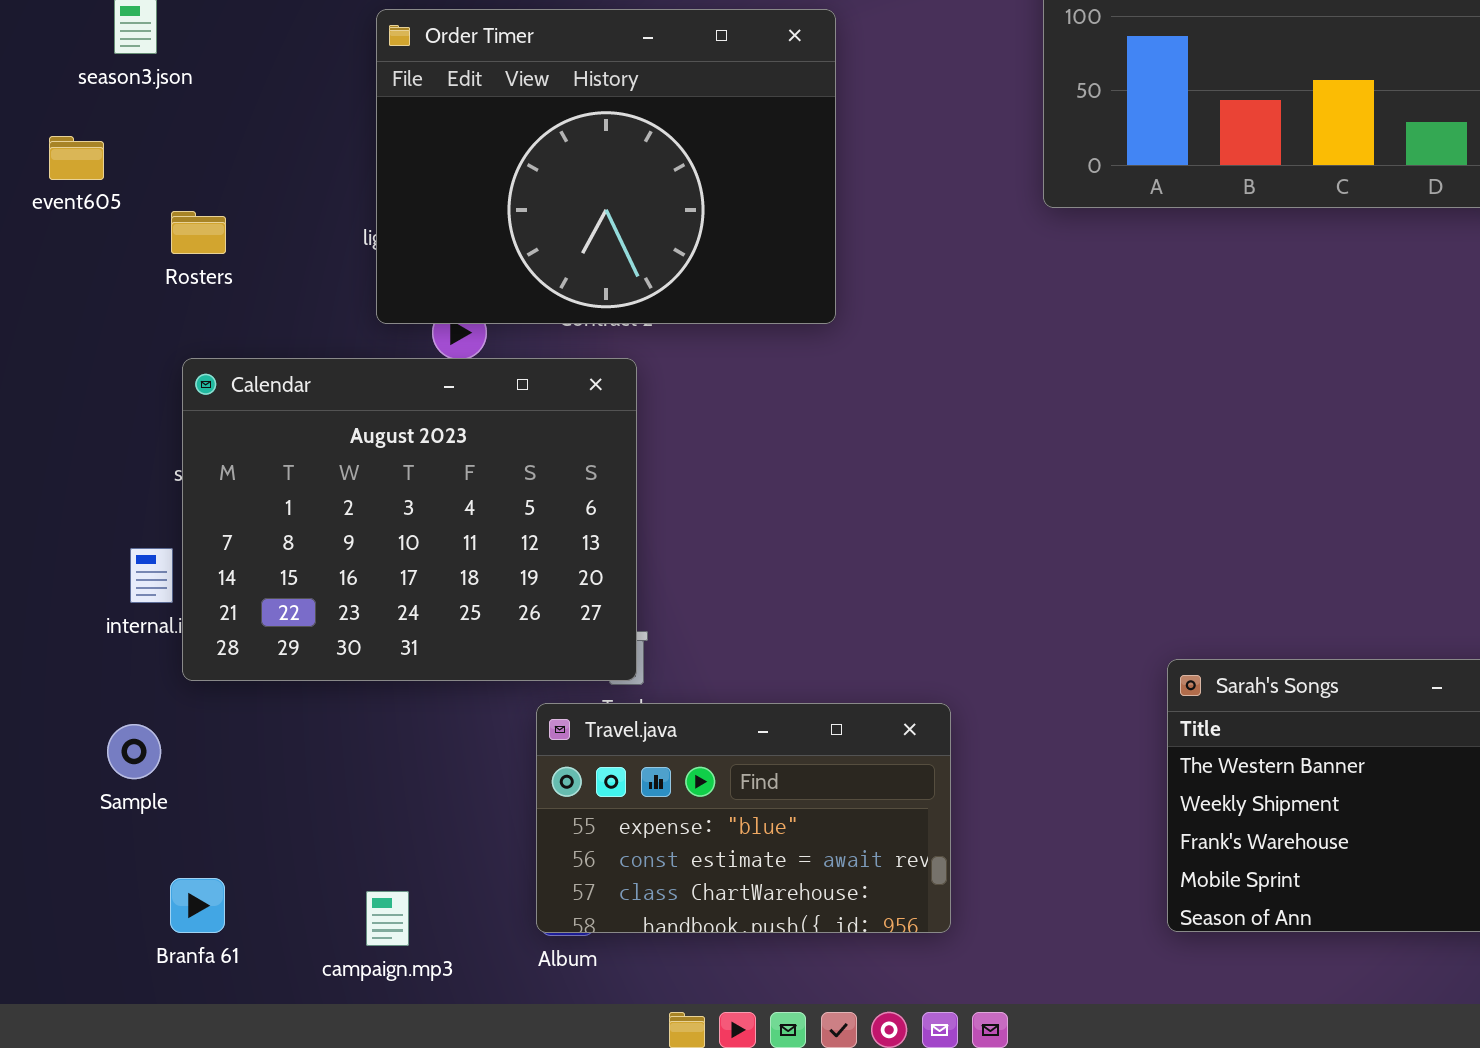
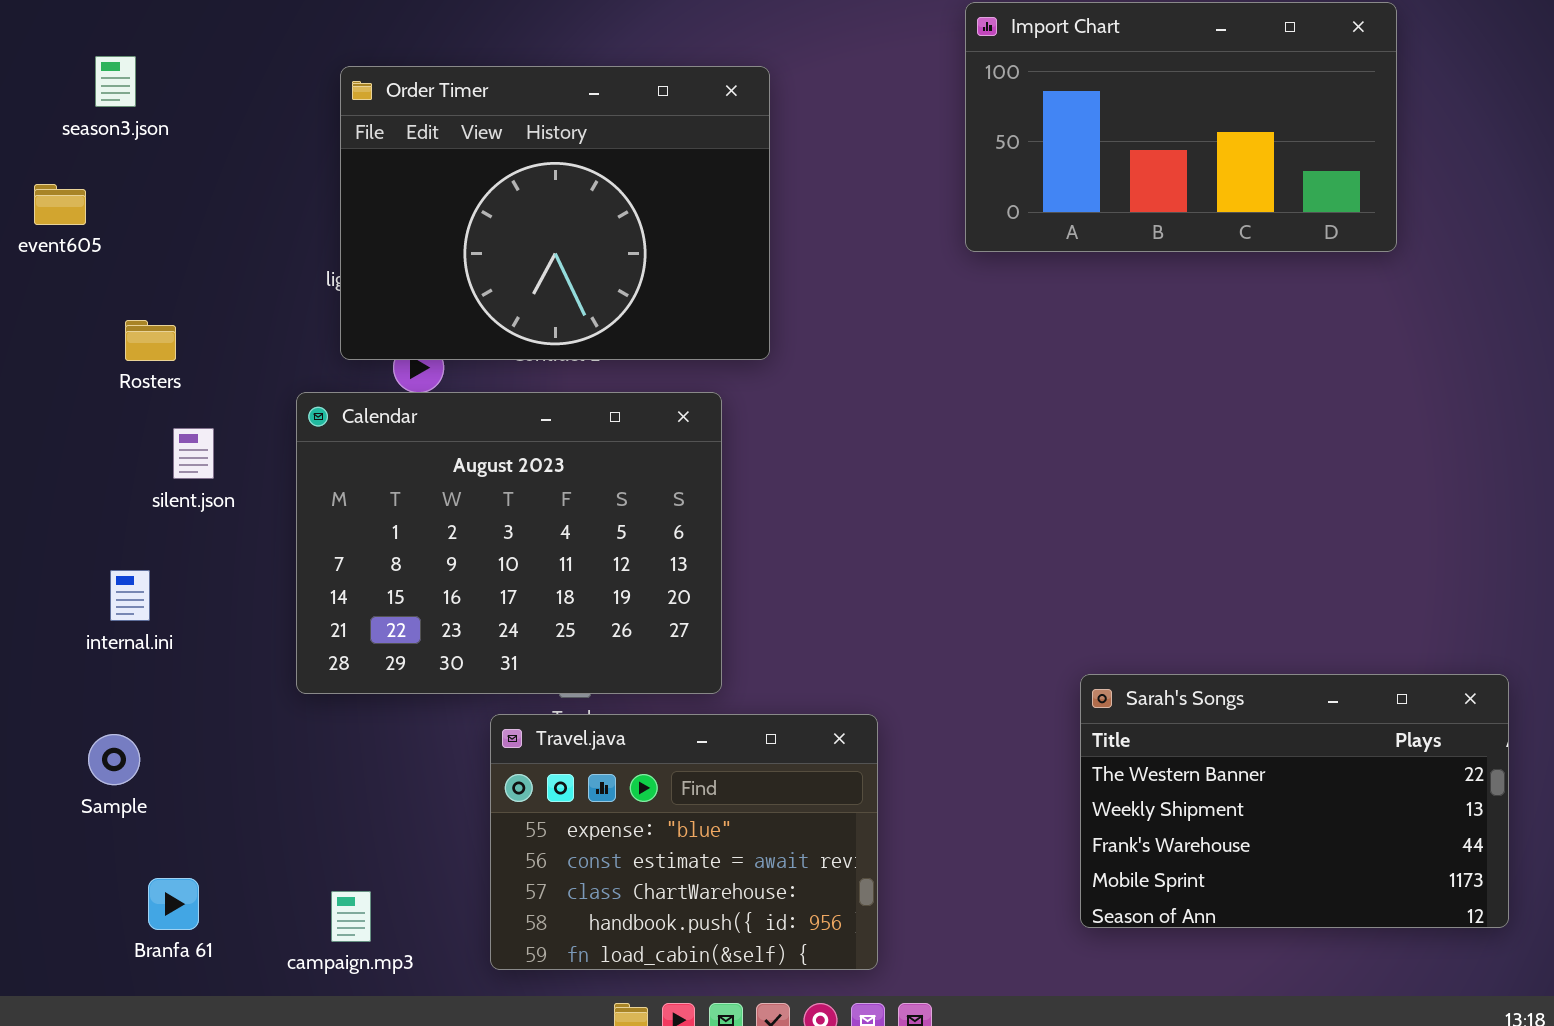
Rosters: [171,211,226,254] -> [125,320,176,361], moved
Calendar: [182,358,637,681] -> [296,392,722,694], moved
Travel.java: [536,703,951,933] -> [490,714,878,970], resized

